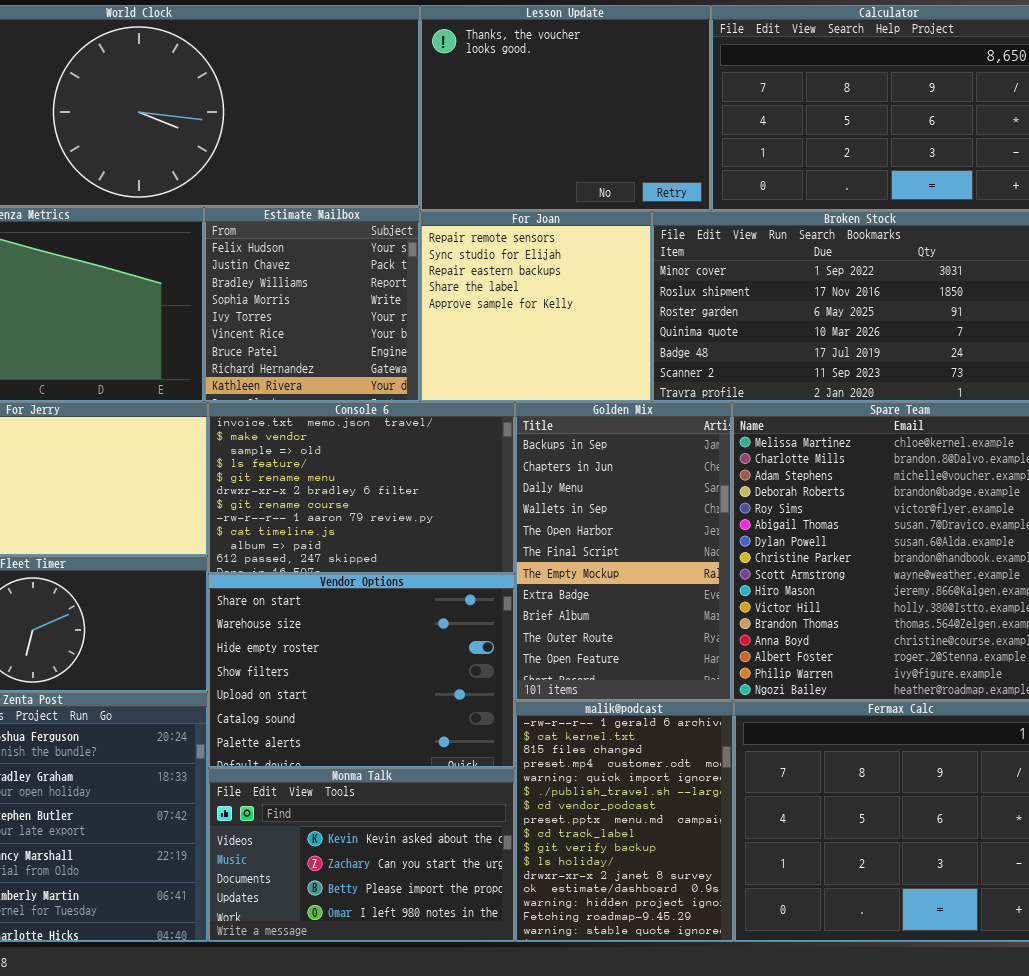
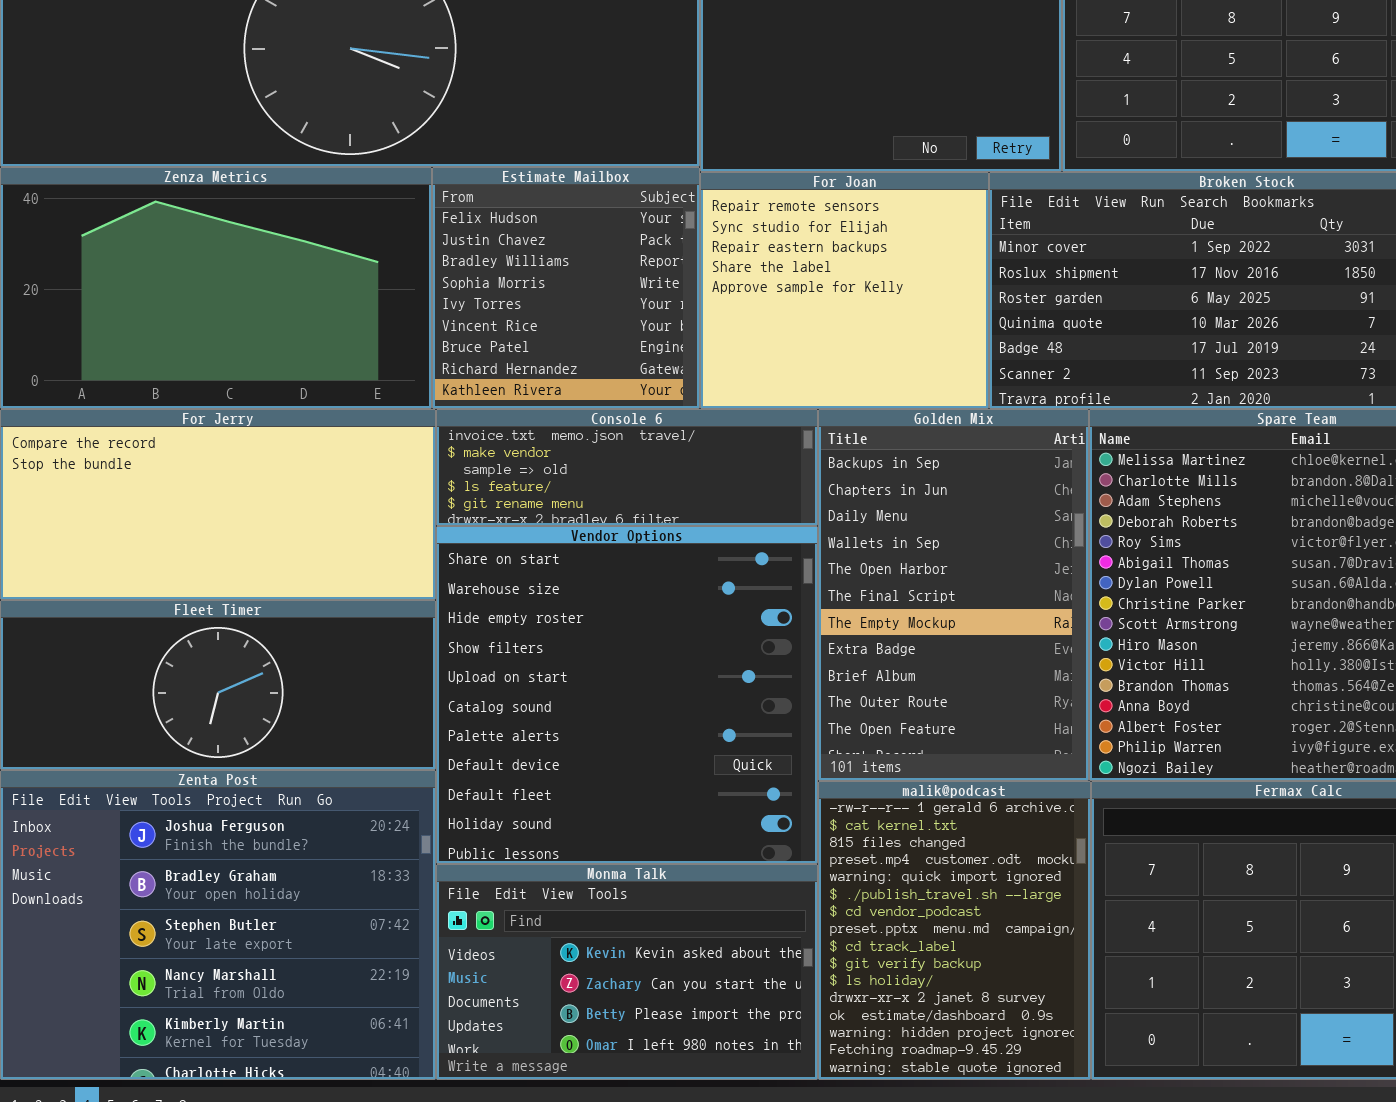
Console 6: [208,402,515,574] -> [436,409,818,526], resized
Vendor Options: [208,574,515,768] -> [436,526,818,864], resized

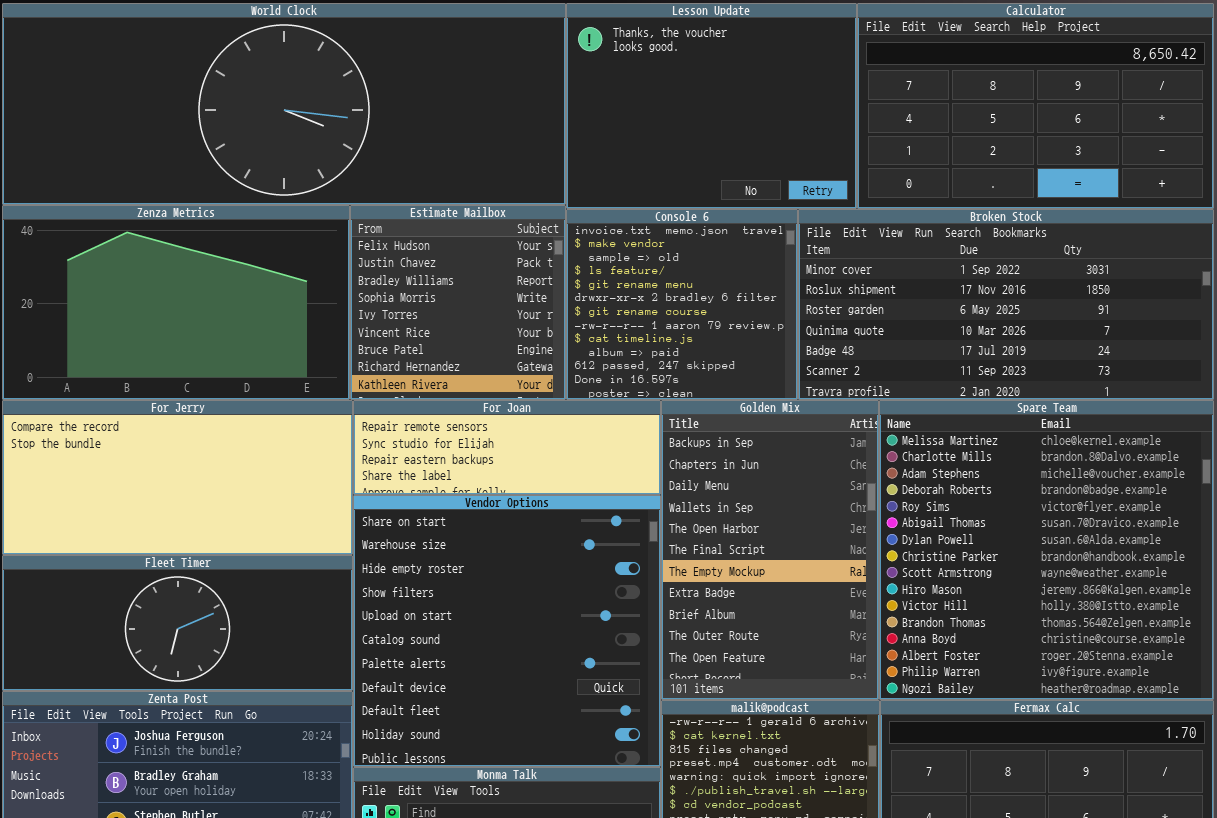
For Joan: [700,172,989,409] -> [353,400,661,495], moved, resized
Console 6: [436,409,818,526] -> [566,209,798,400], moved, resized

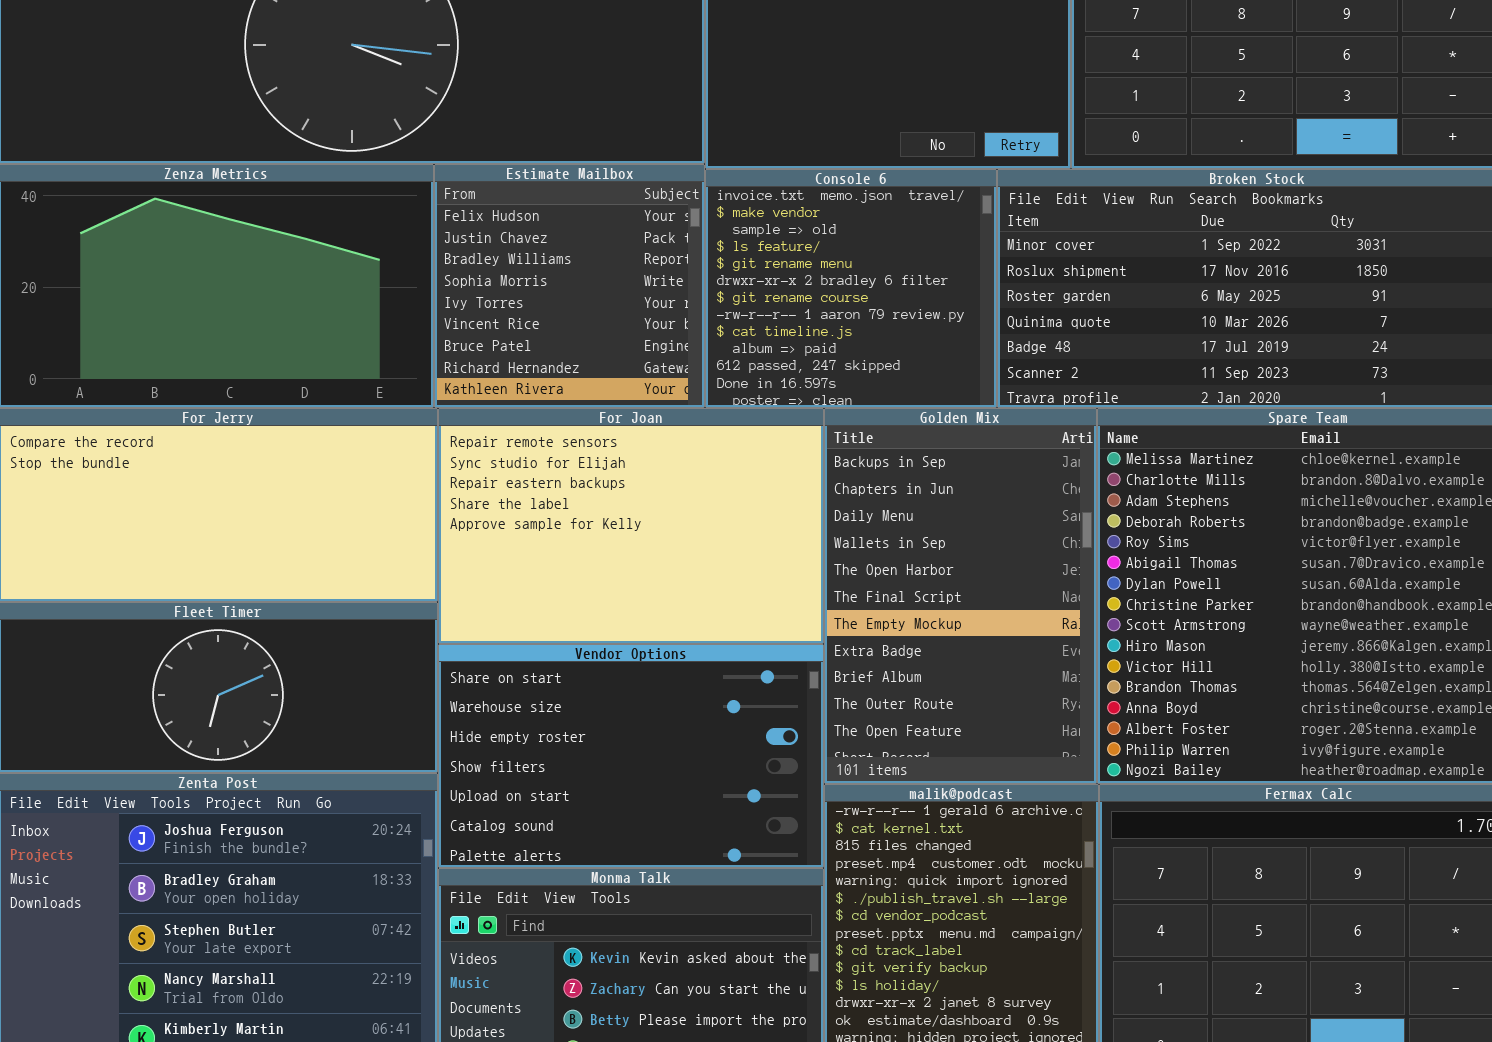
For Joan: [353,400,661,495] -> [438,408,824,644], resized
Vendor Options: [353,495,661,767] -> [438,644,824,868], resized

